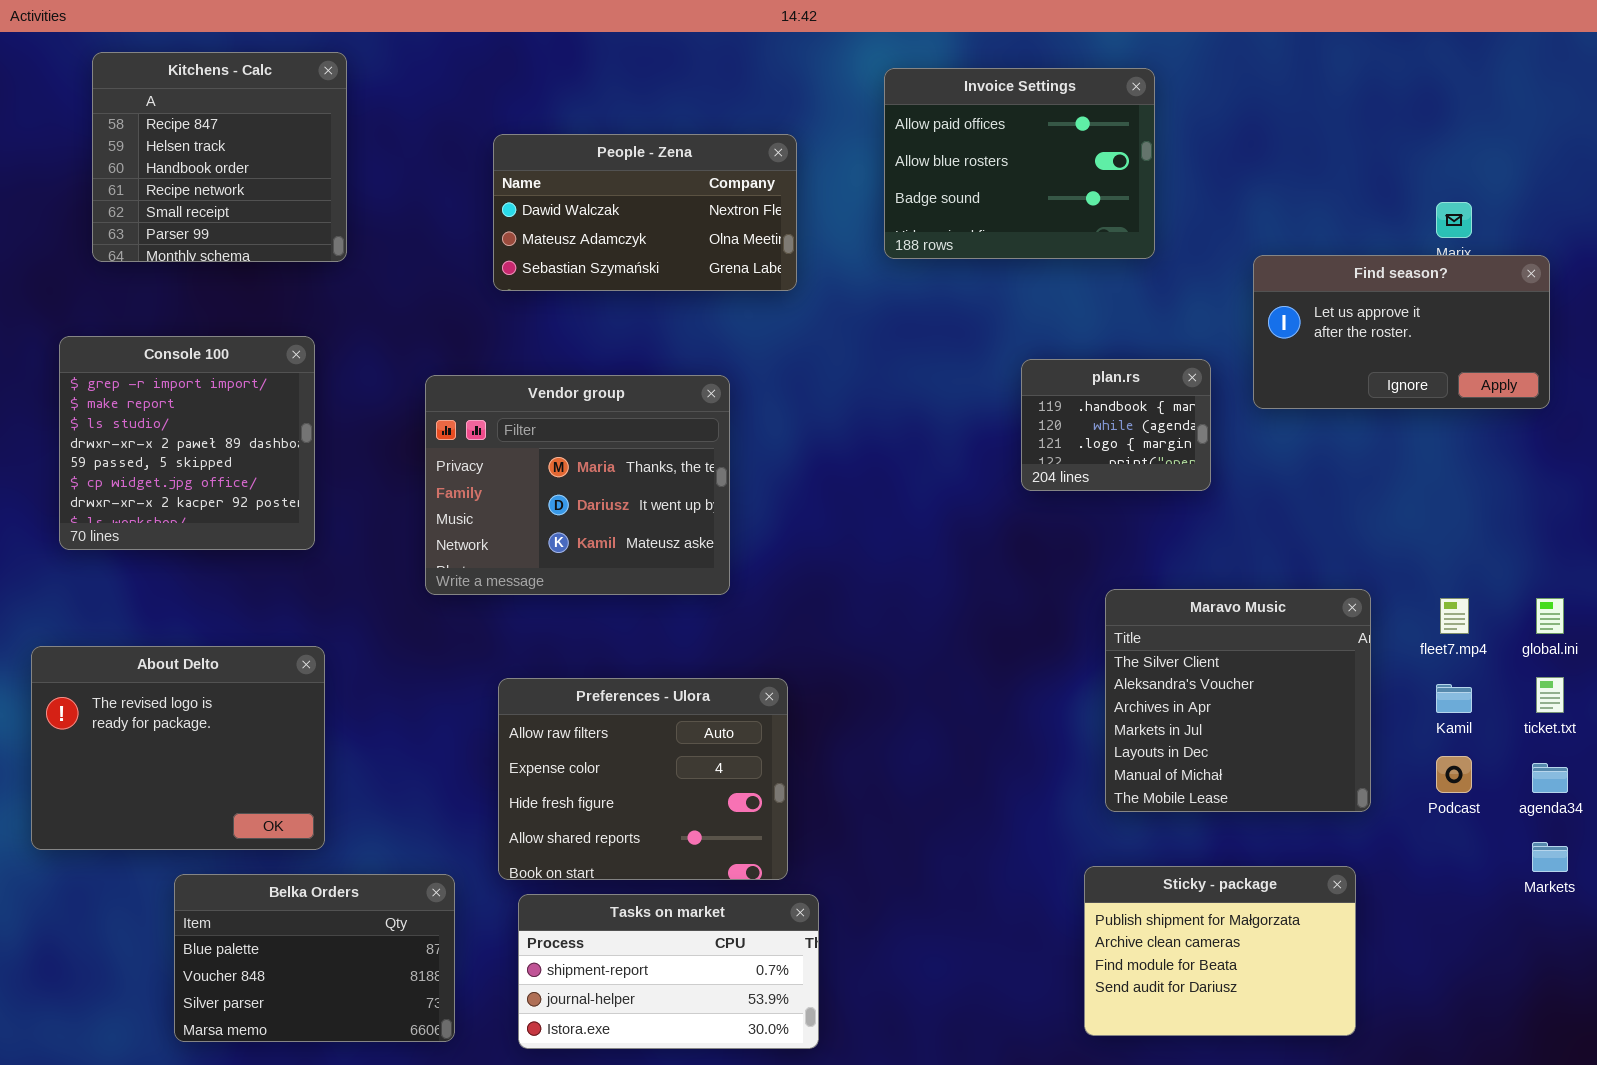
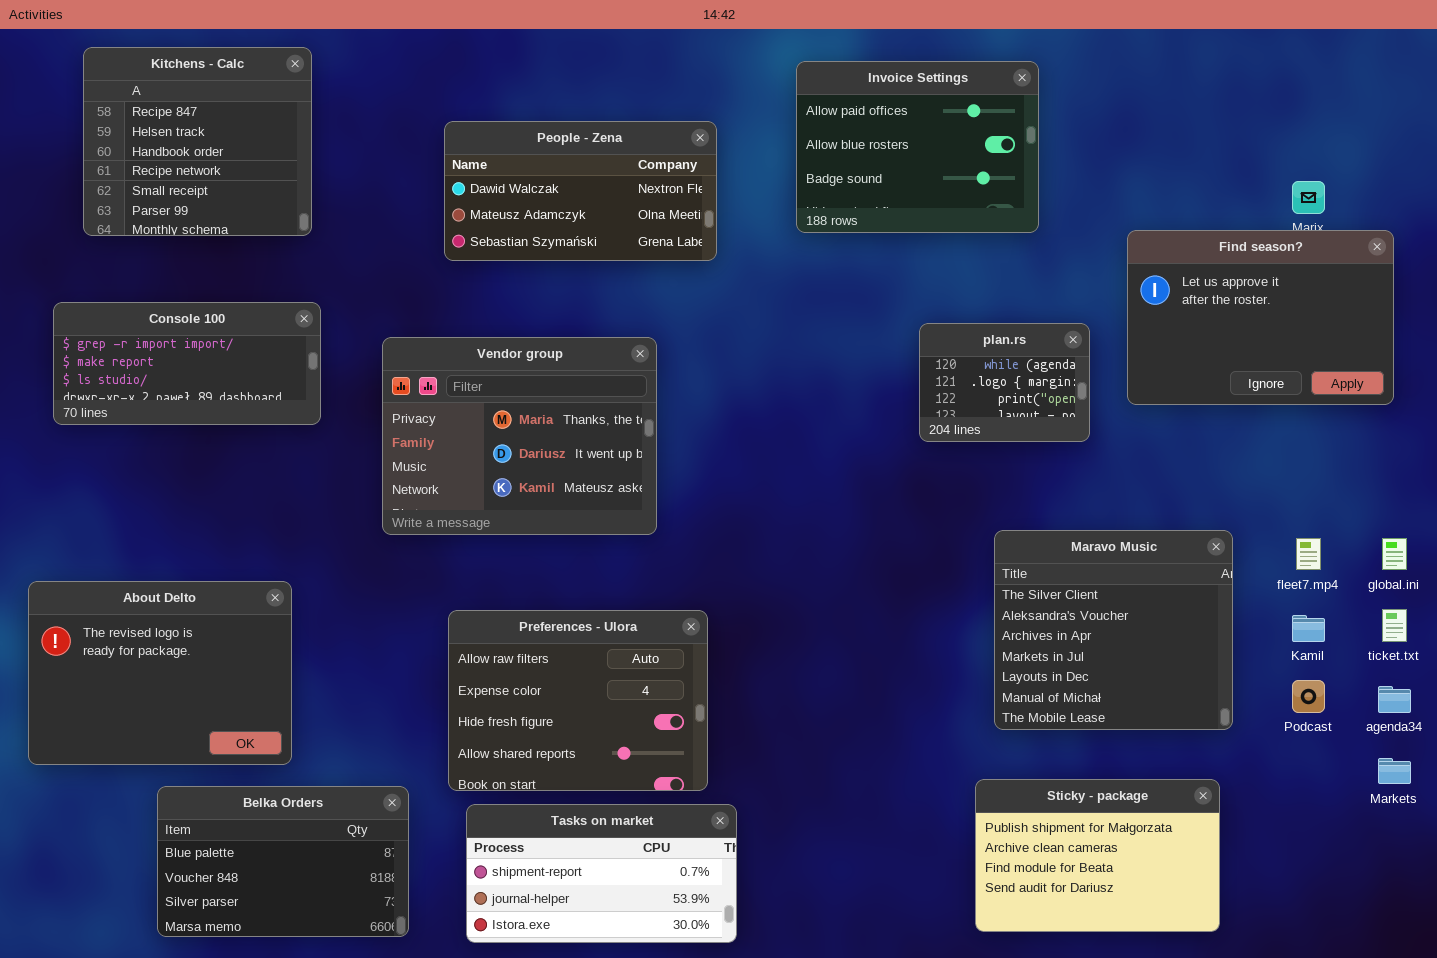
Find season?: [1253,255,1550,409] -> [1127,230,1394,405], resized
Console 100: [59,336,315,550] -> [53,302,321,425], resized
plan.rs: [1021,359,1211,491] -> [919,323,1090,442], scrolled down 1 row

